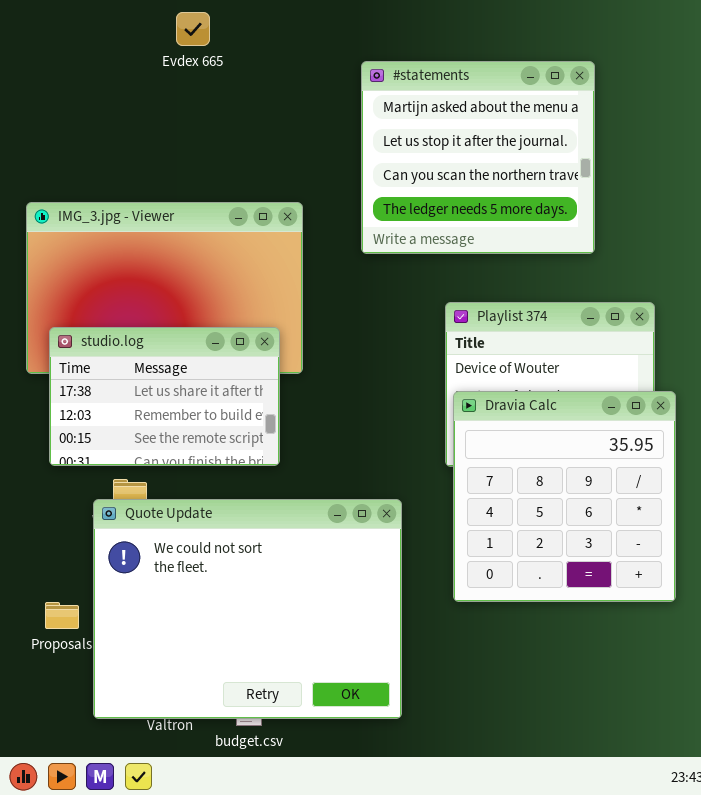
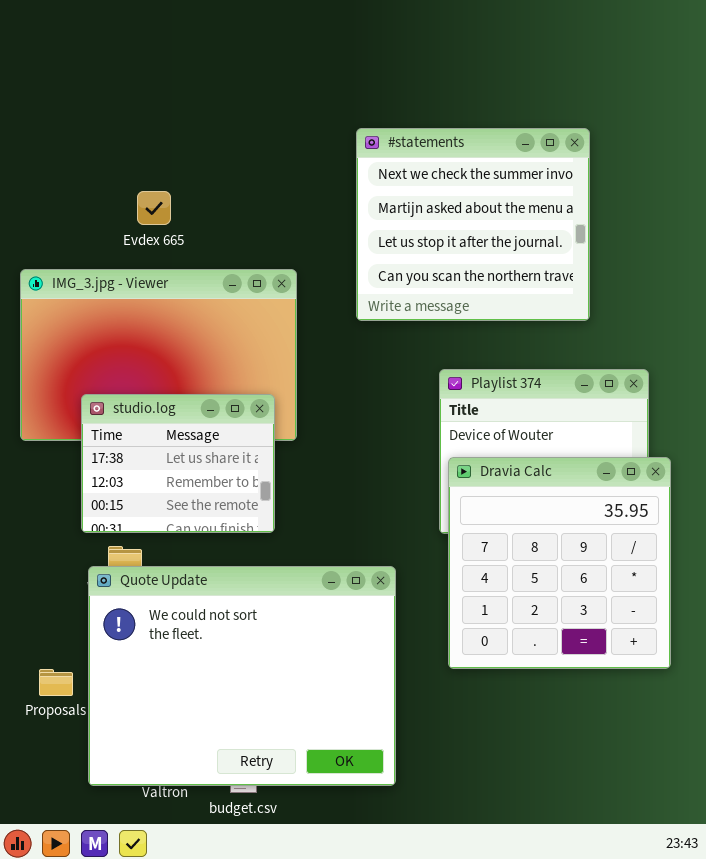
Evdex 665: [176,12,210,46] -> [137,191,171,225], moved
#statements: [361,61,595,254] -> [356,128,590,321], scrolled up 1 row
studio.log: [49,327,280,466] -> [81,394,275,533], resized

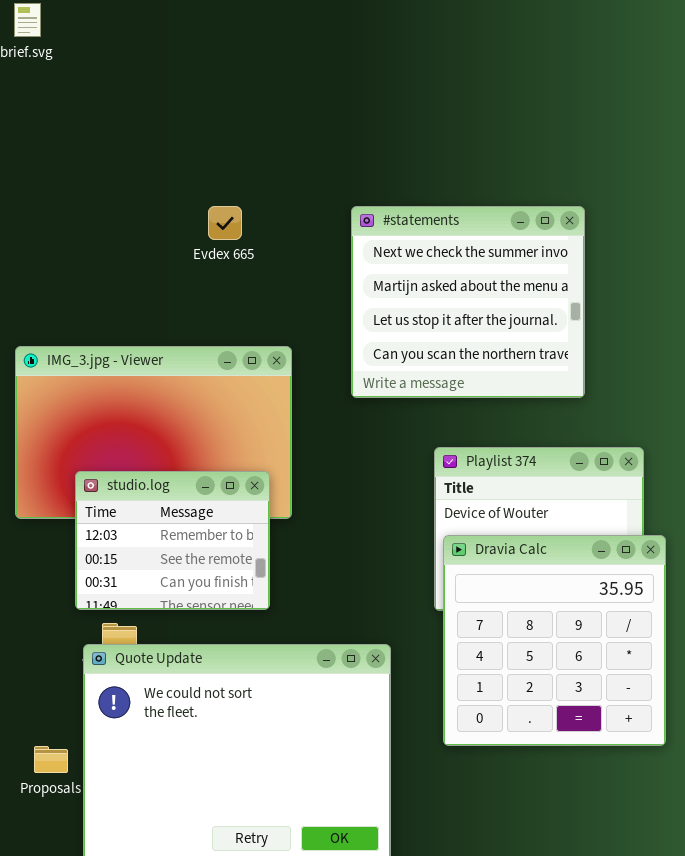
Evdex 665: [137,191,171,225] -> [208,206,242,240], moved
studio.log: [81,394,275,533] -> [75,471,270,610], scrolled down 1 row

